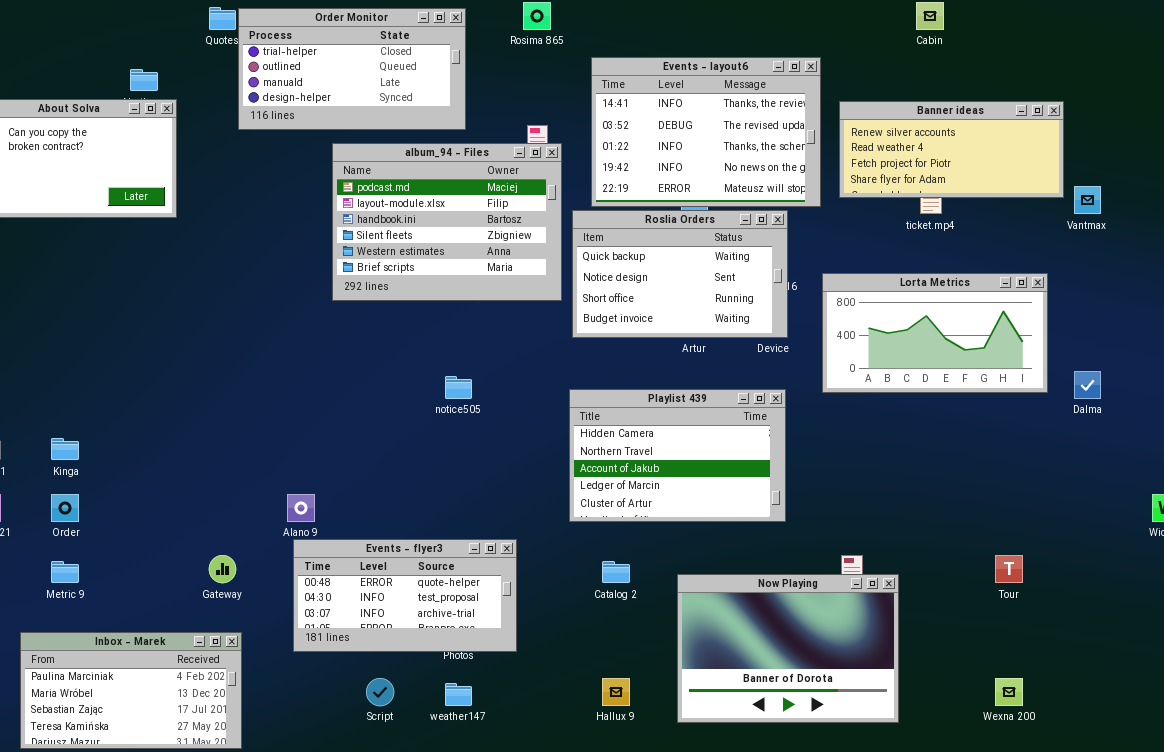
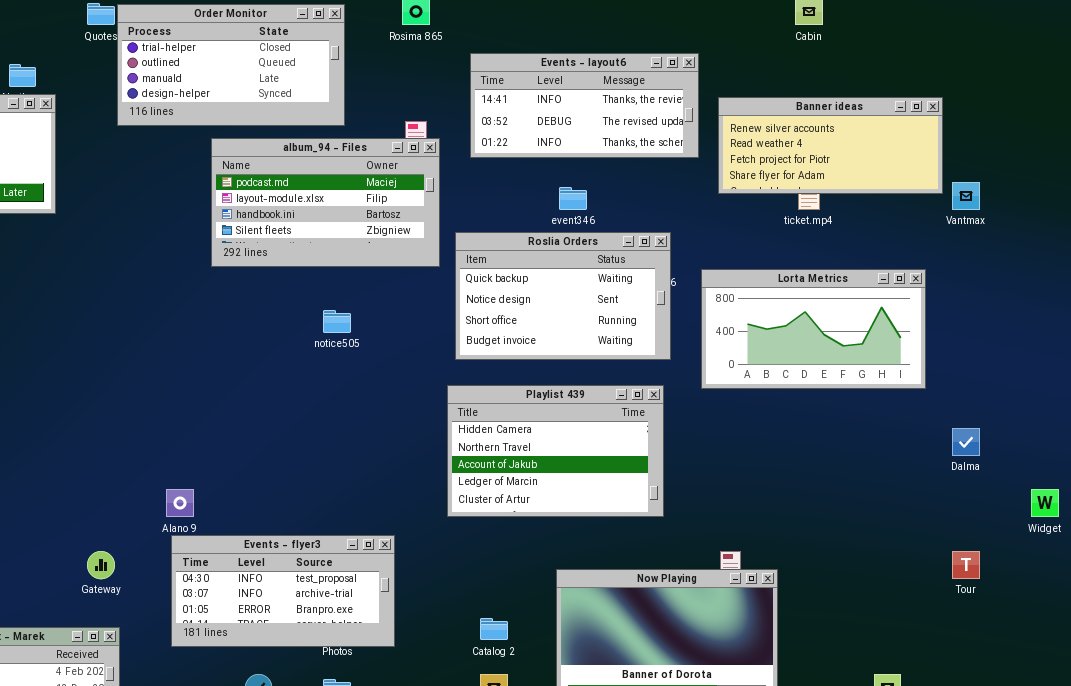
Events - layout6: [591,57,821,207] -> [470,53,699,158], resized
album_94 - Files: [332,143,562,301] -> [211,138,440,267], resized
Roslia Orders: [572,210,788,338] -> [455,232,671,360], moved
Dalma: [1074,371,1101,399] -> [952,428,980,456], moved
notice505: [445,376,472,399] -> [323,310,351,333], moved
Events - flyer3: [293,539,517,652] -> [171,535,395,647], scrolled down 1 row
Tour: [995,555,1023,583] -> [952,551,980,579], moved
Catalog 2: [602,561,630,583] -> [480,618,508,640], moved

